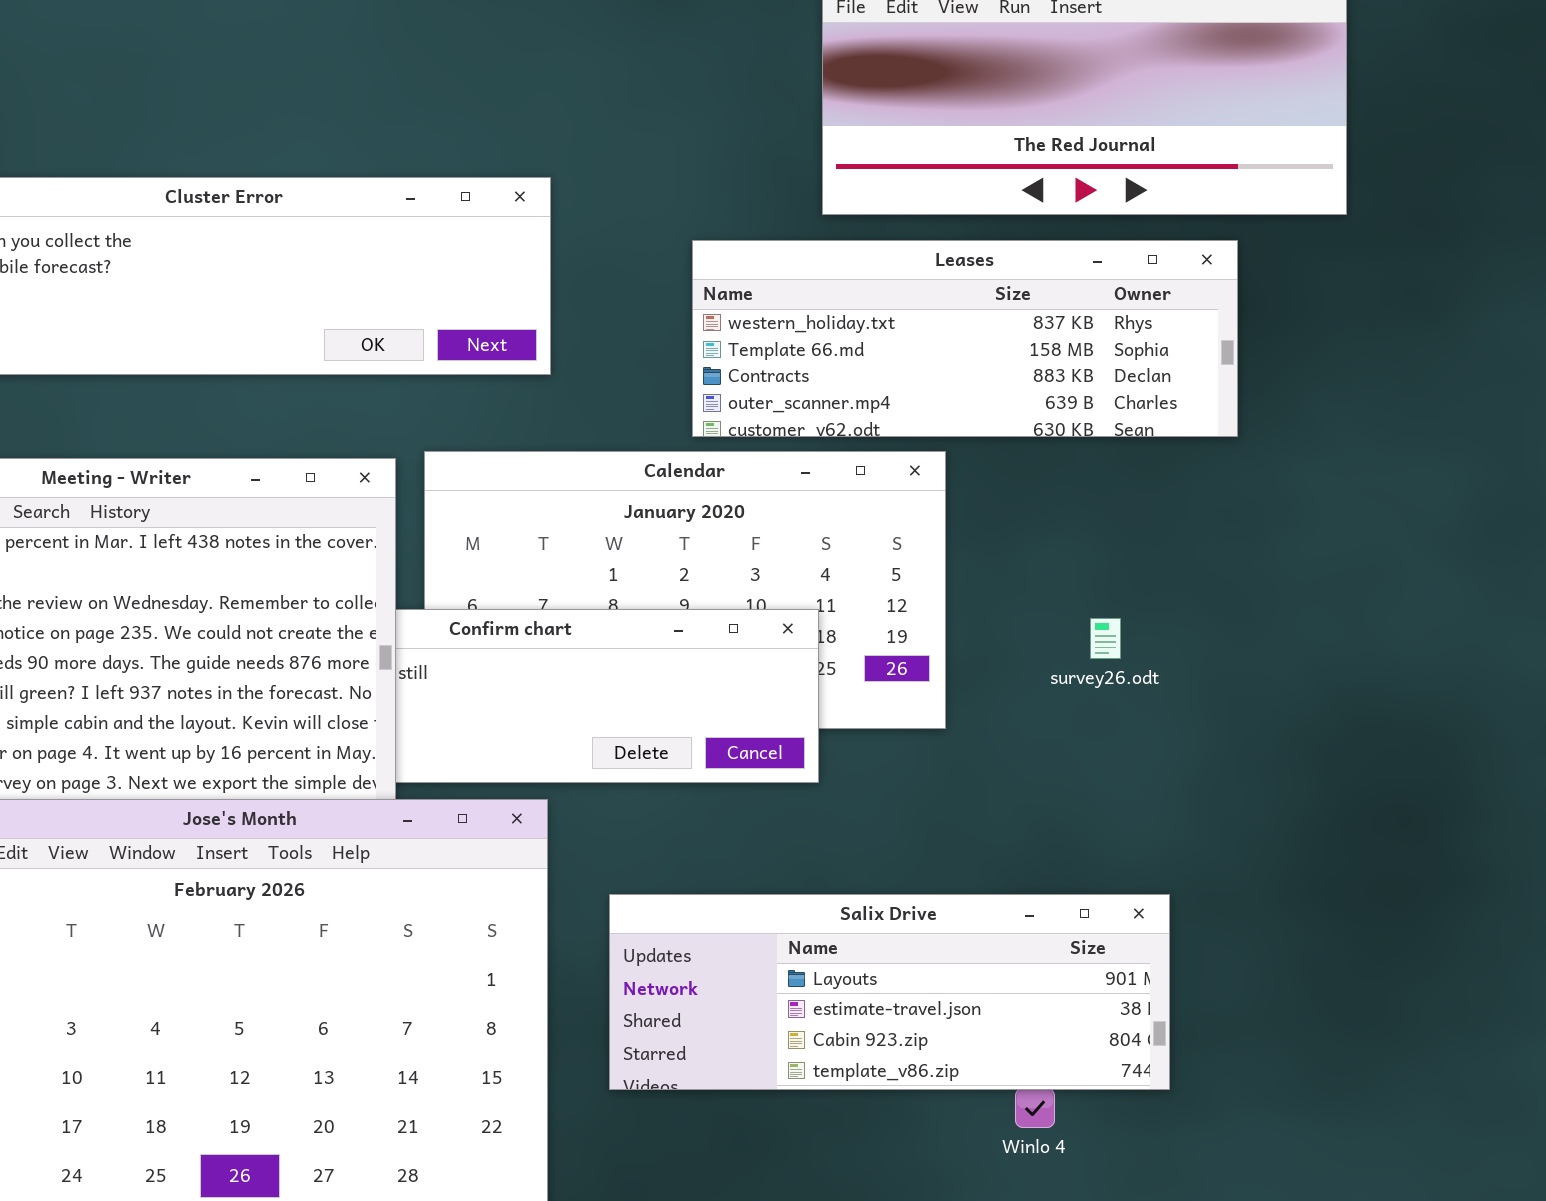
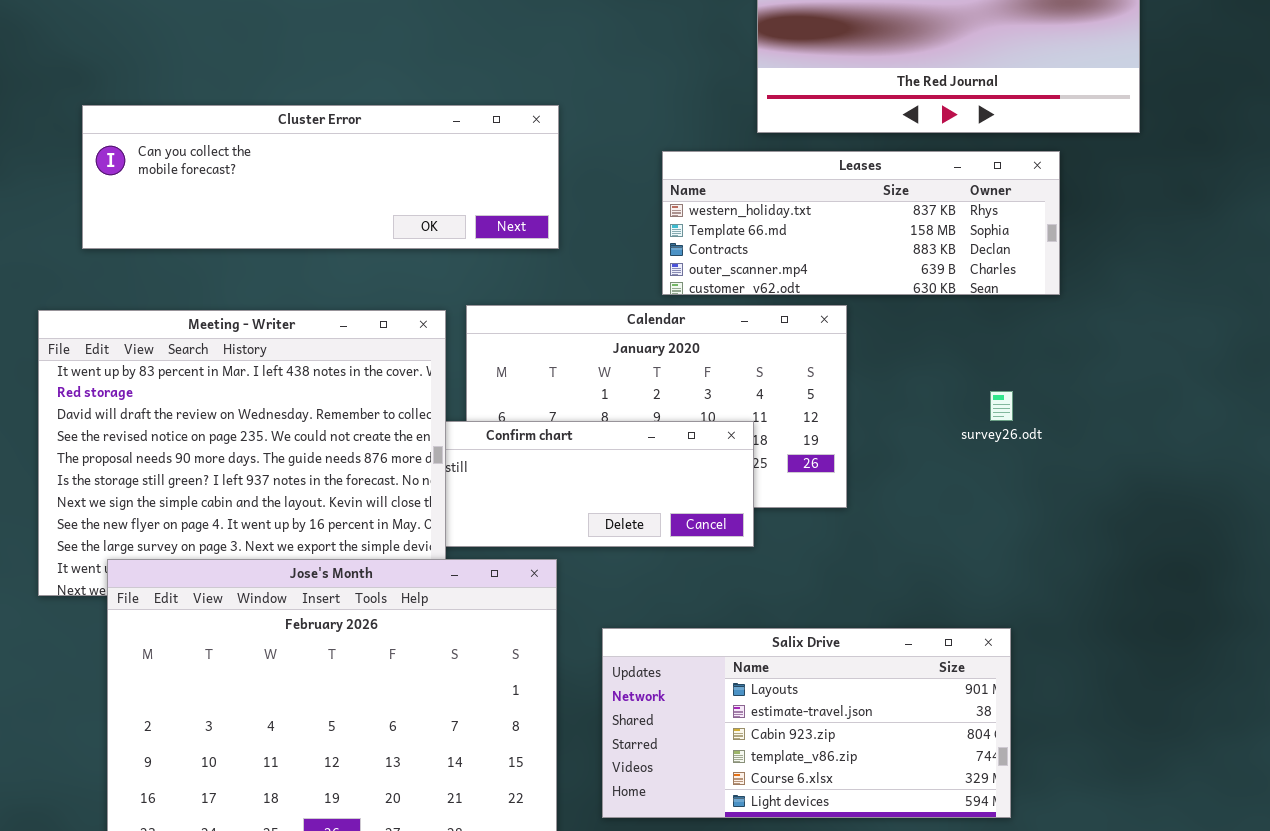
survey26.odt: [1090,618,1121,659] -> [990,391,1013,421], moved
Salix Drive: [609,894,1170,1090] -> [602,628,1011,818], resized

